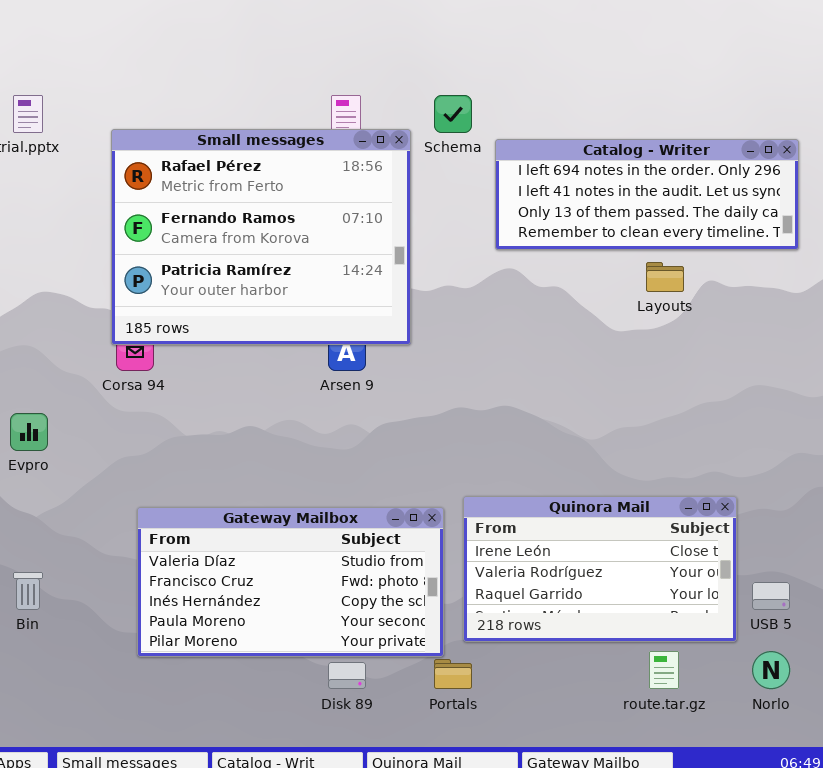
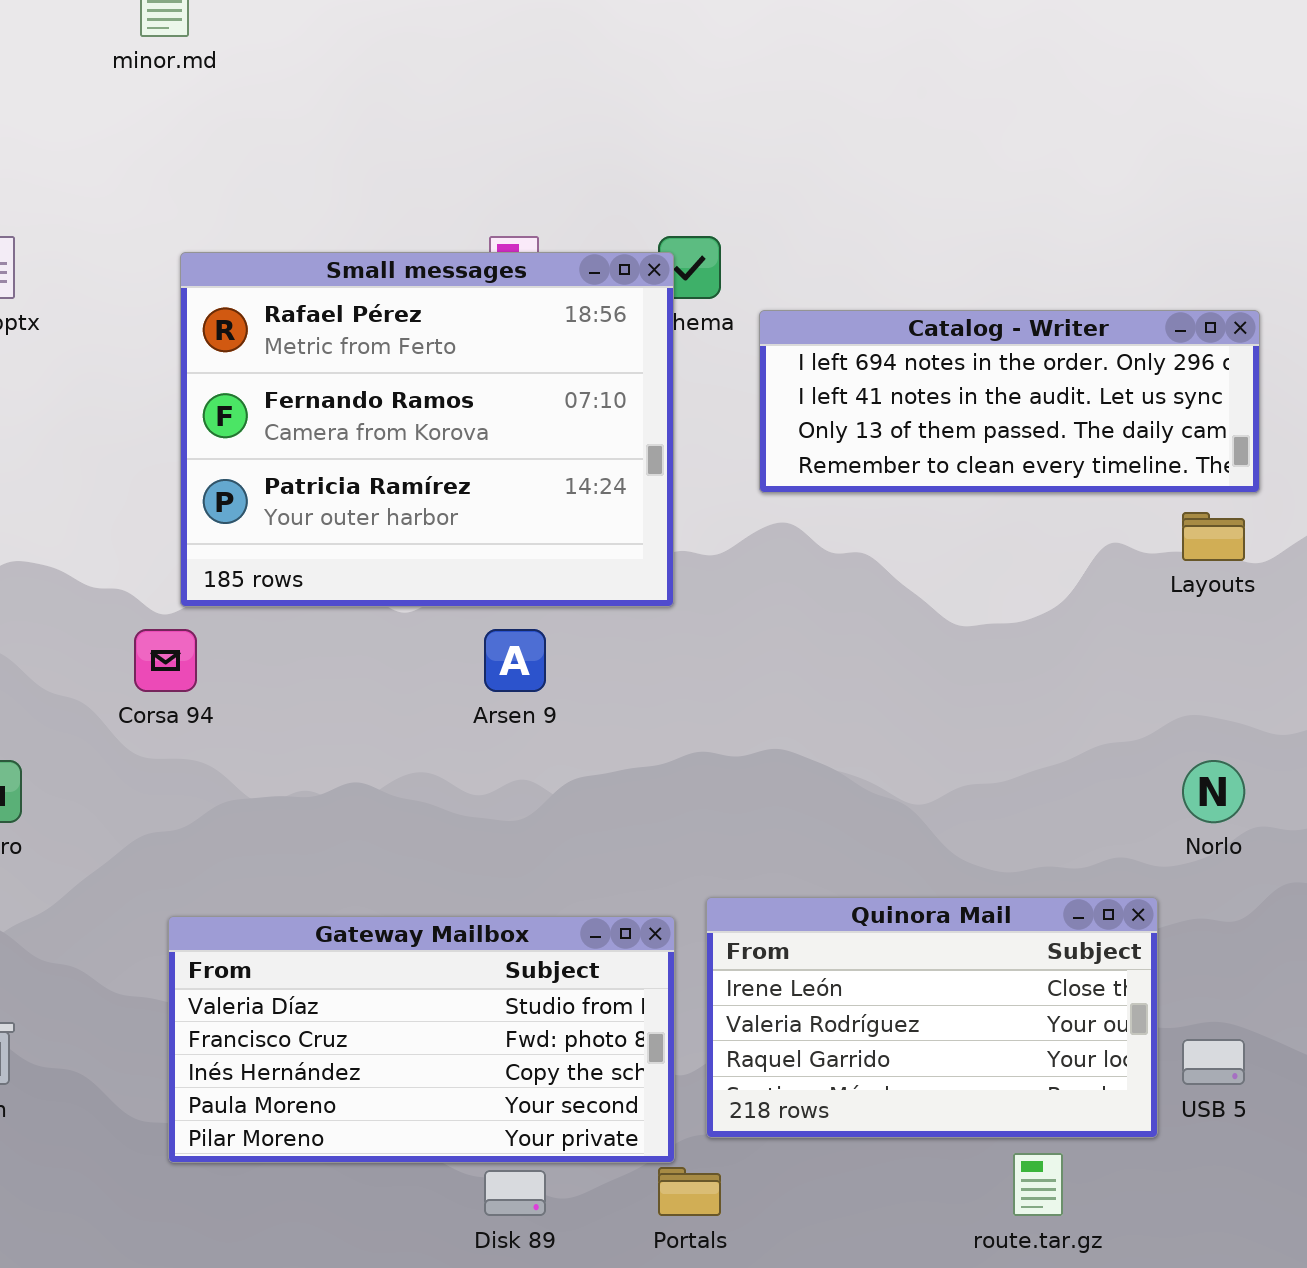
Small messages: [111,129,411,345] -> [180,252,674,607], moved
Layouts: [646,262,684,292] -> [1182,512,1245,561], moved
Norlo: [752,651,790,689] -> [1182,760,1245,823], moved

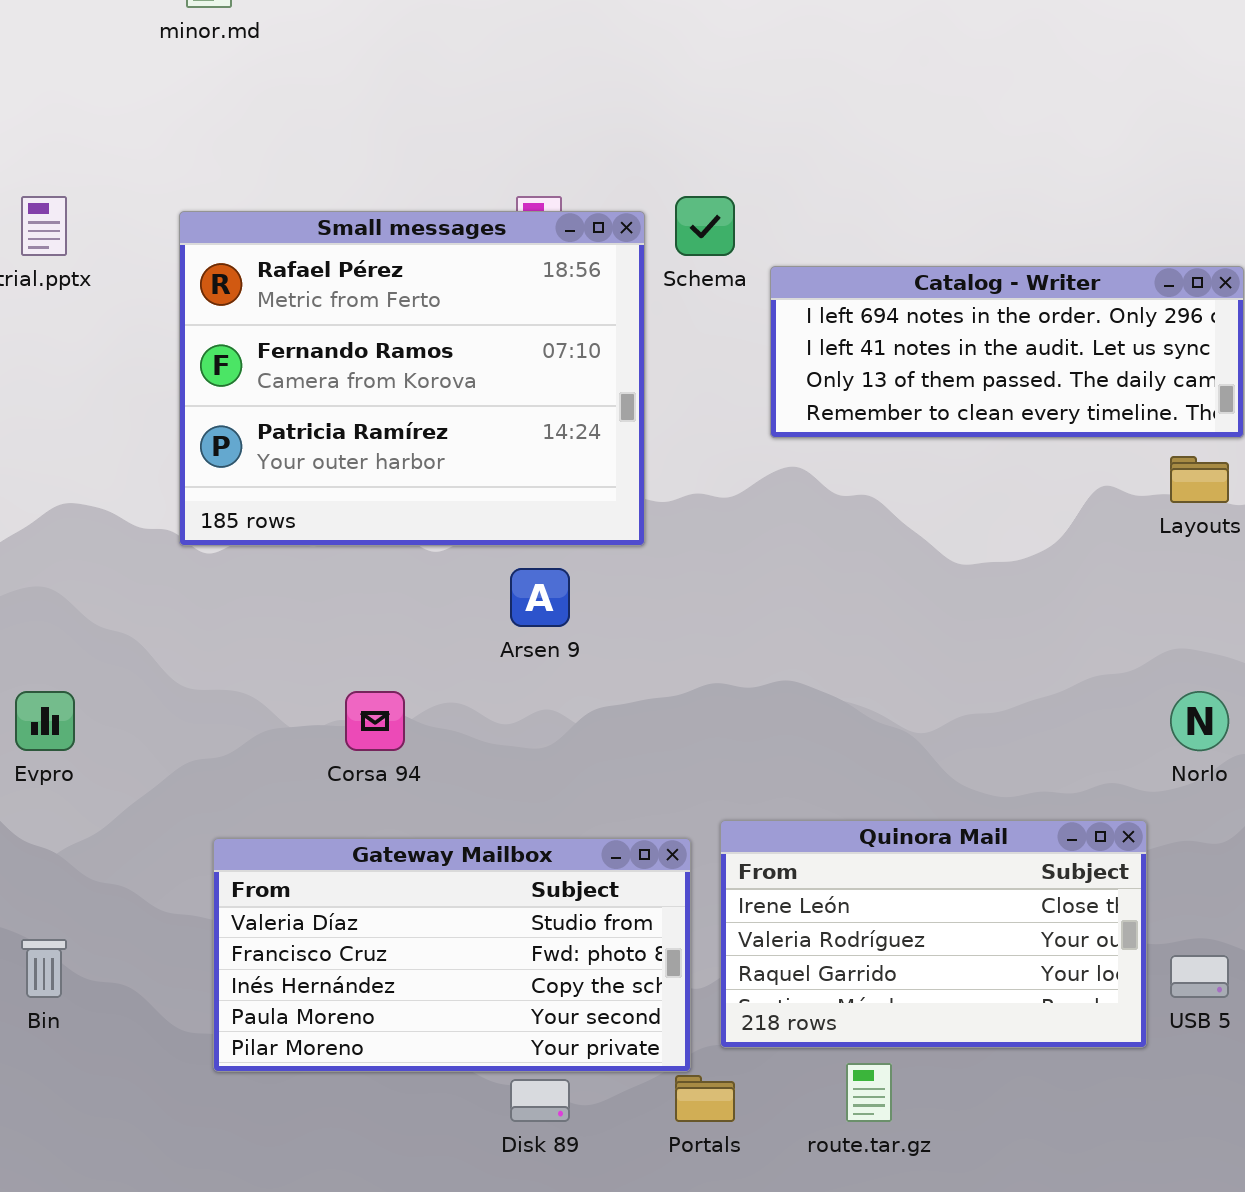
Small messages: [180,252,674,607] -> [179,211,645,546], moved
Corsa 94: [134,629,197,692] -> [345,691,405,751], moved
route.tar.gz: [1013,1153,1063,1216] -> [846,1063,892,1122], moved

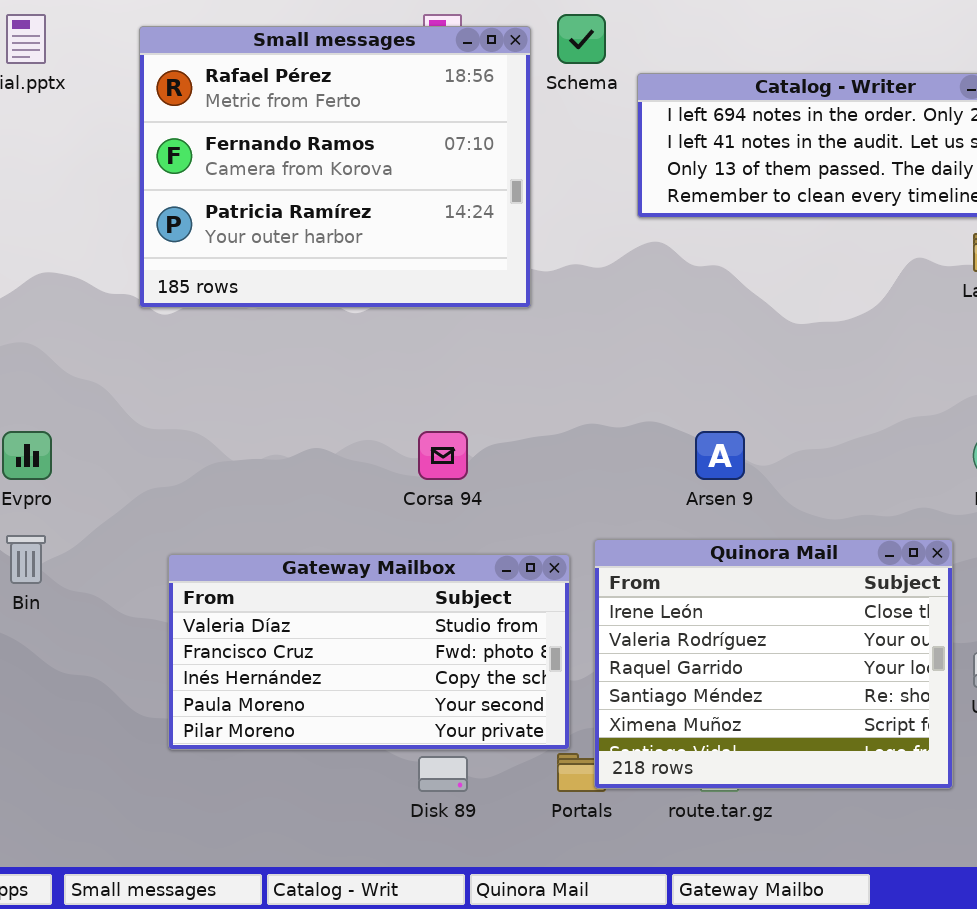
Arsen 9: [510,568,570,627] -> [695,431,745,480], moved
Corsa 94: [345,691,405,751] -> [418,431,468,480], moved
Quinora Mail: [720,820,1147,1048] -> [594,539,953,789], resized
Bin: [21,939,67,998] -> [6,535,46,584], moved

